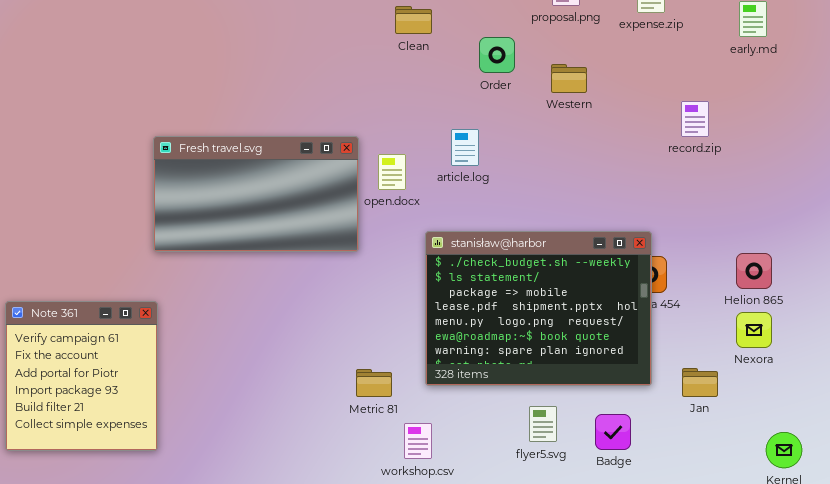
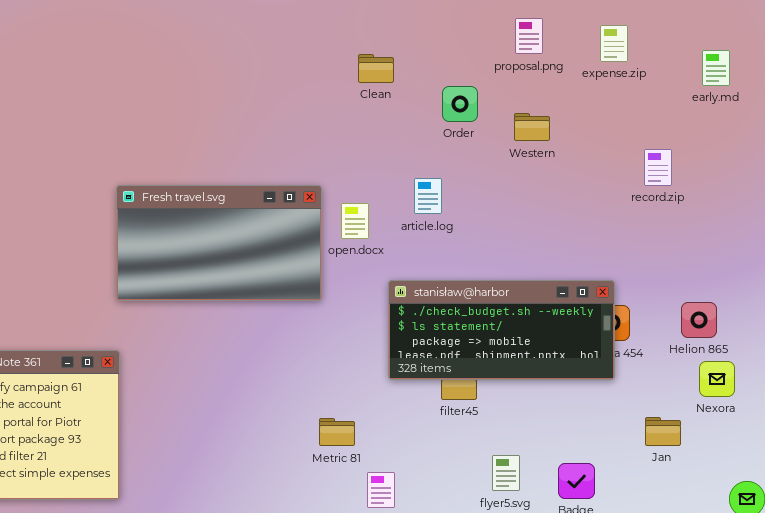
stanisław@harbor: [425,231,652,386] -> [388,280,615,380], resized
Helion 865: [736,253,772,289] -> [681,302,717,338], moved

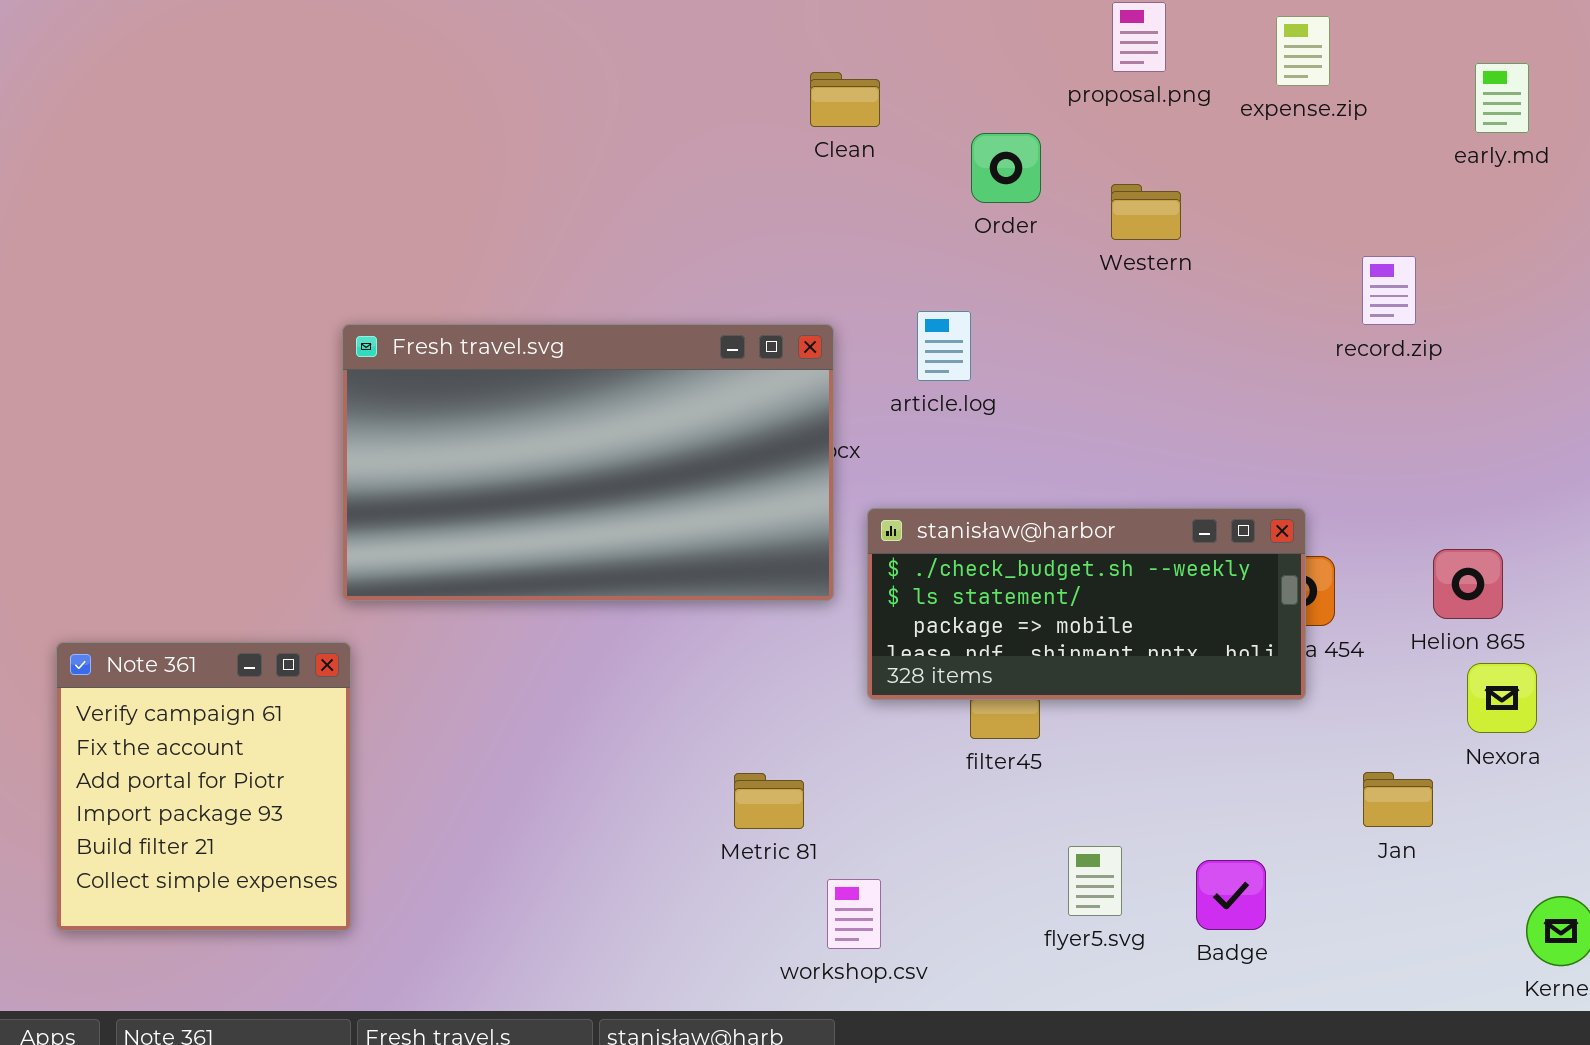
Fresh travel.svg: [116,185,322,301] -> [342,324,834,601], resized

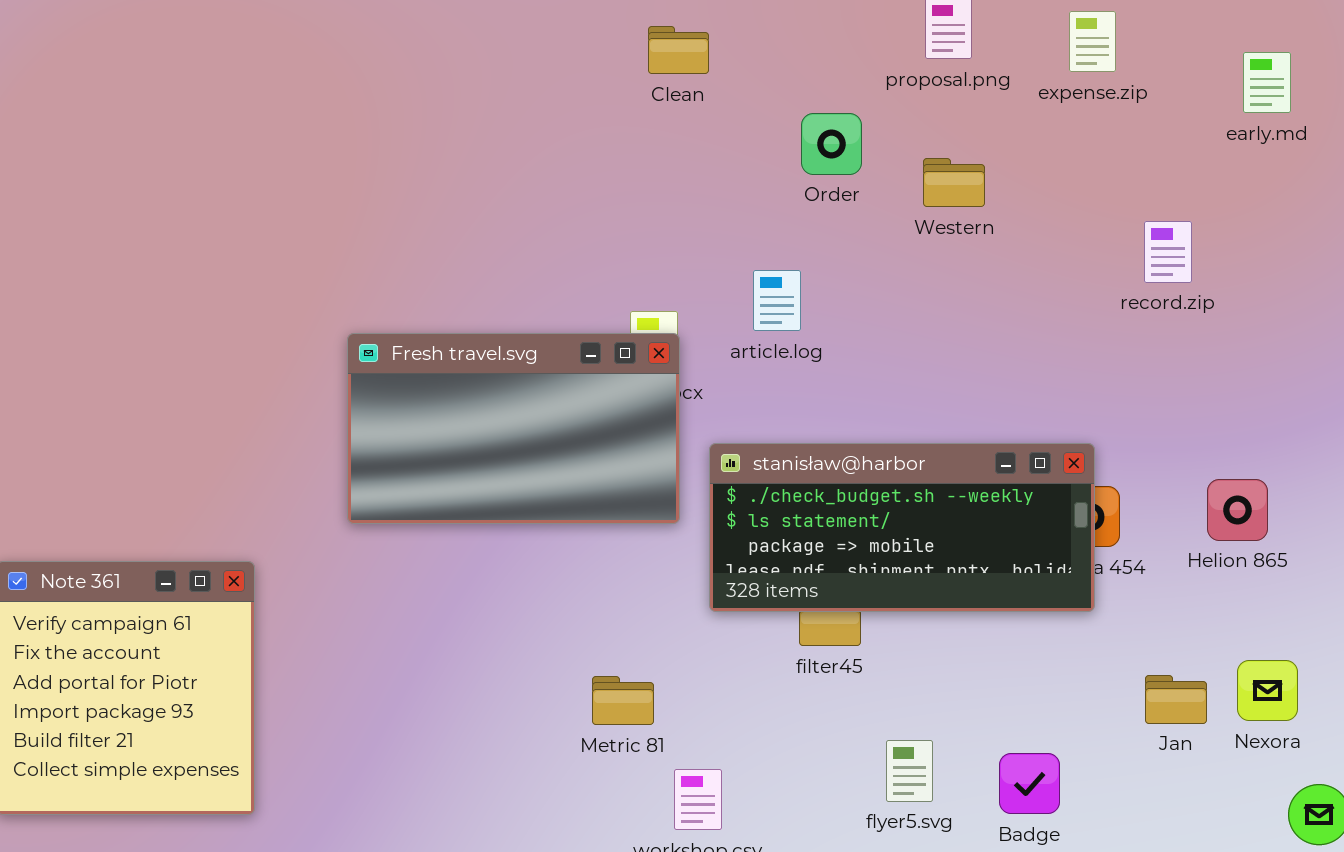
Clean: [810,72,880,127] -> [648,26,709,74], moved
Fresh travel.svg: [342,324,834,601] -> [347,333,680,524], resized
Nexora: [1467,663,1537,733] -> [1237,660,1298,721], moved

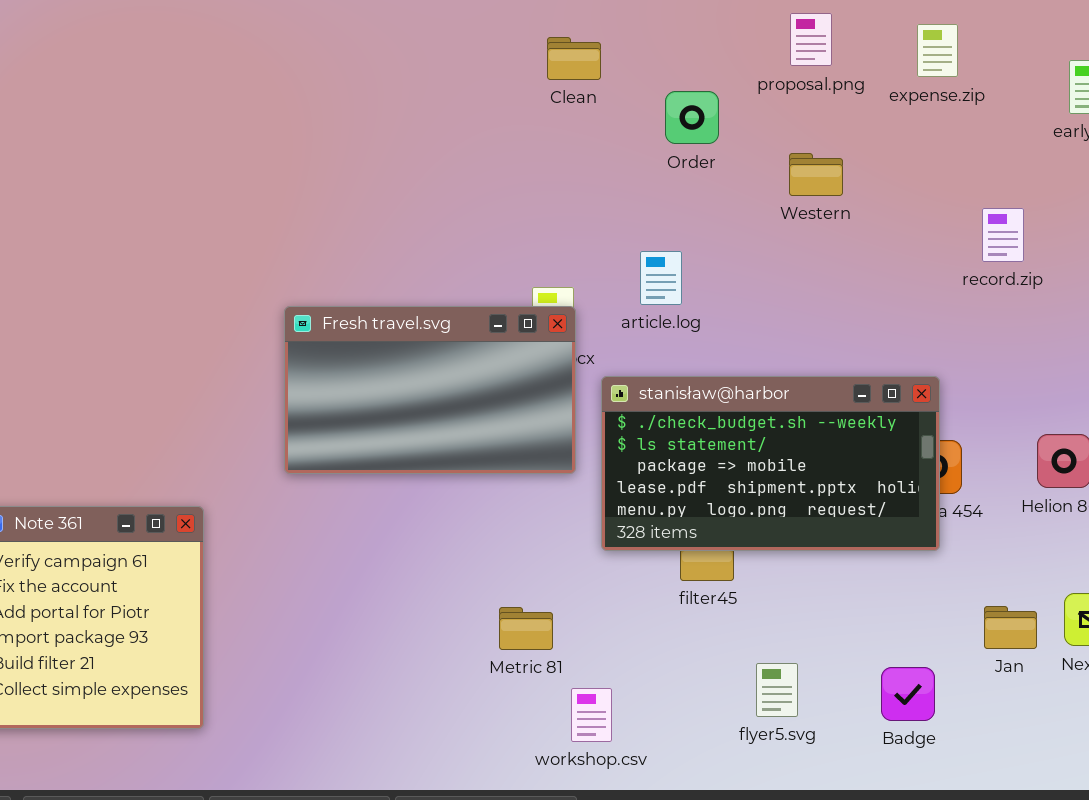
Order: [801,113,862,175] -> [665,91,719,144], moved
stanisław@harbor: [709,443,1095,612] -> [601,376,940,551], resized
Badge: [999,753,1060,814] -> [881,667,935,721], moved

